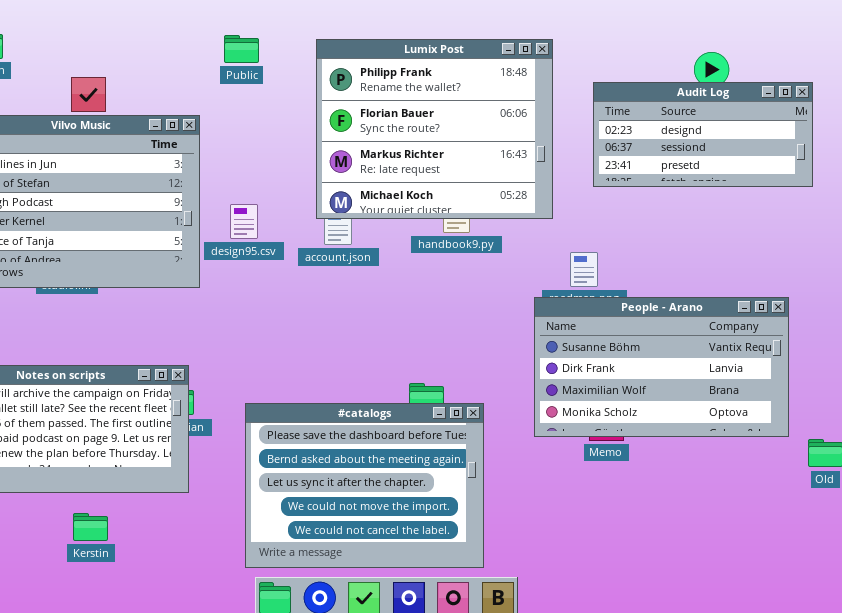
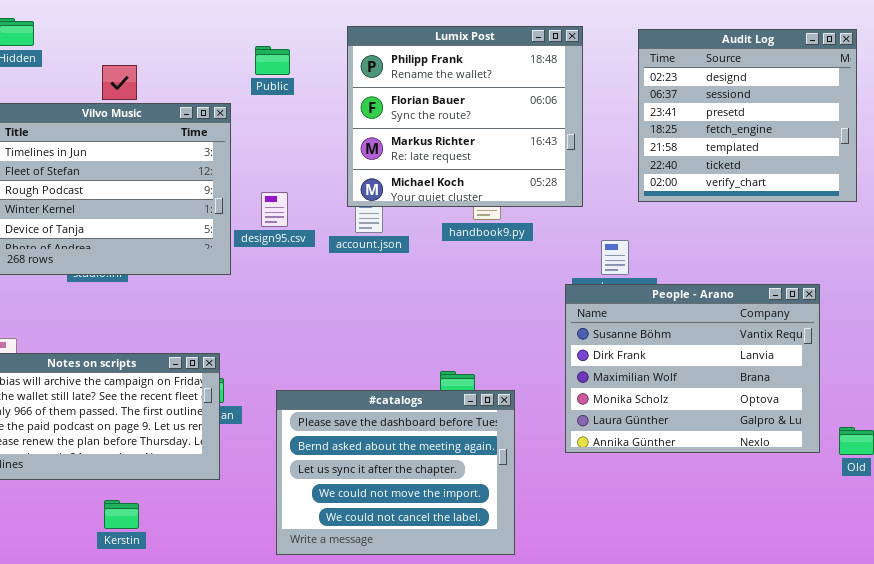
Public: [224,35,259,63] -> [255,46,290,75], moved
Audit Log: [593,82,813,187] -> [638,29,857,202], moved, resized
People - Arano: [534,297,789,437] -> [565,284,820,453], resized

